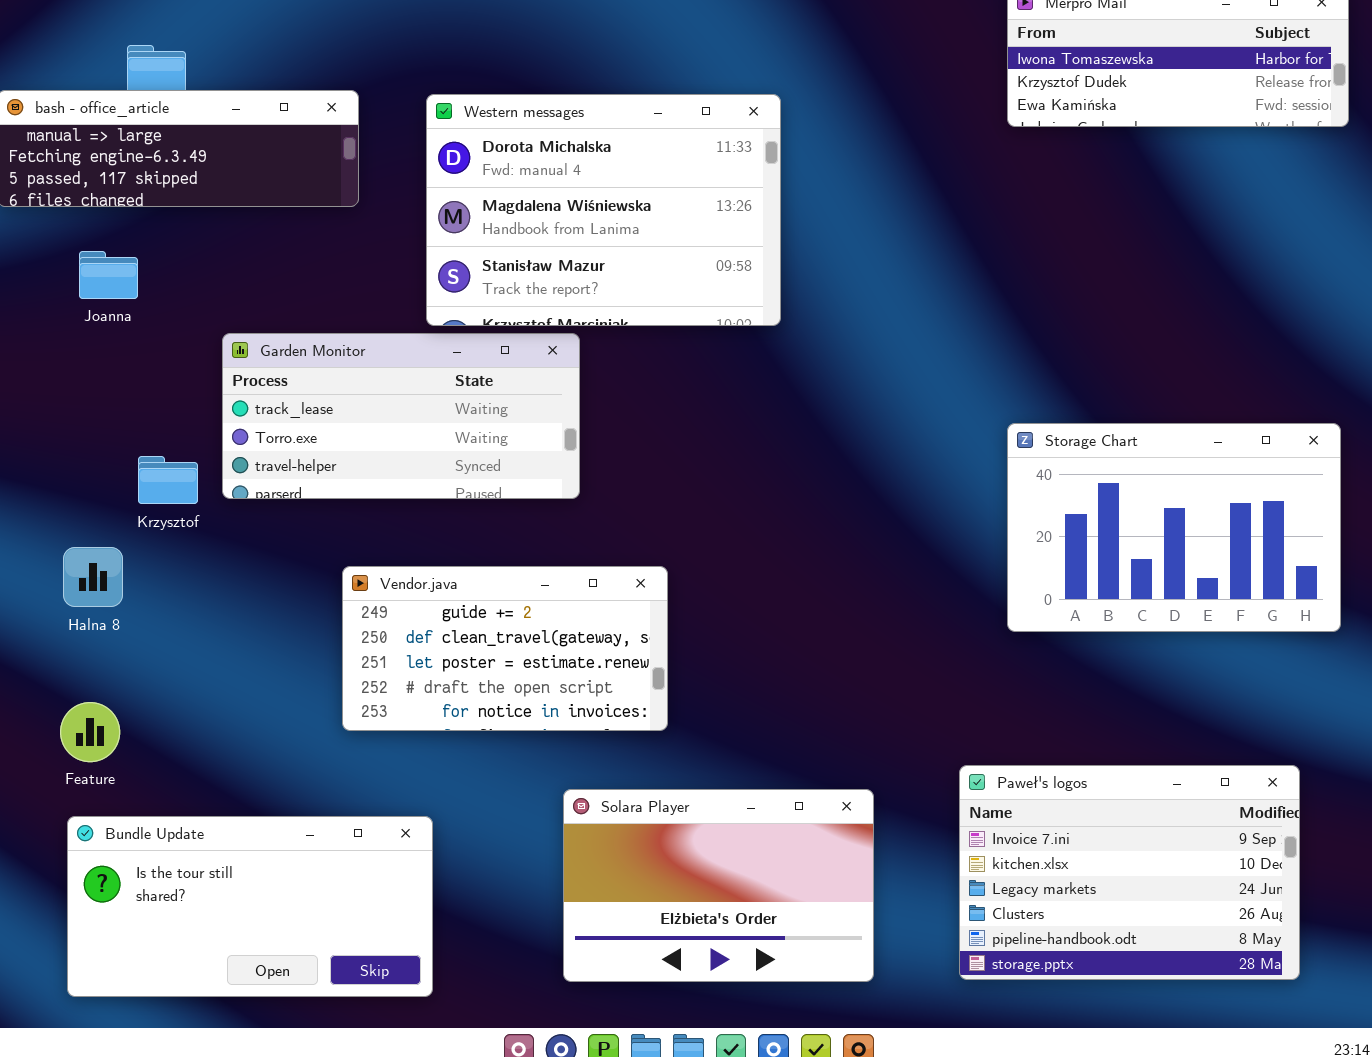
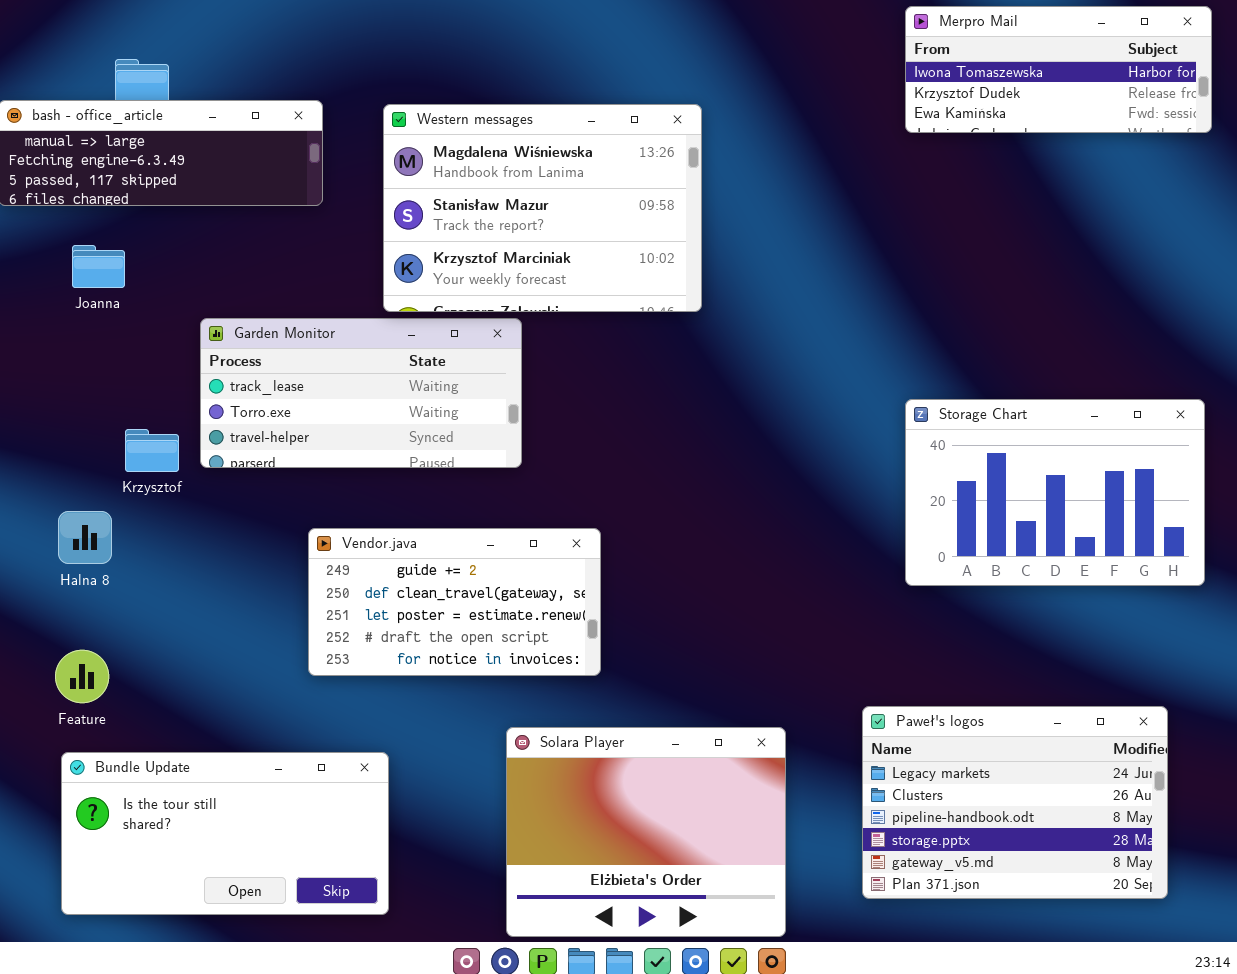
Western messages: [426,94,781,326] -> [383,104,702,312], scrolled down 1 row
Paweł's logos: [959,765,1300,980] -> [862,706,1168,899], scrolled down 2 rows
Solara Player: [563,789,874,982] -> [506,727,786,937], resized

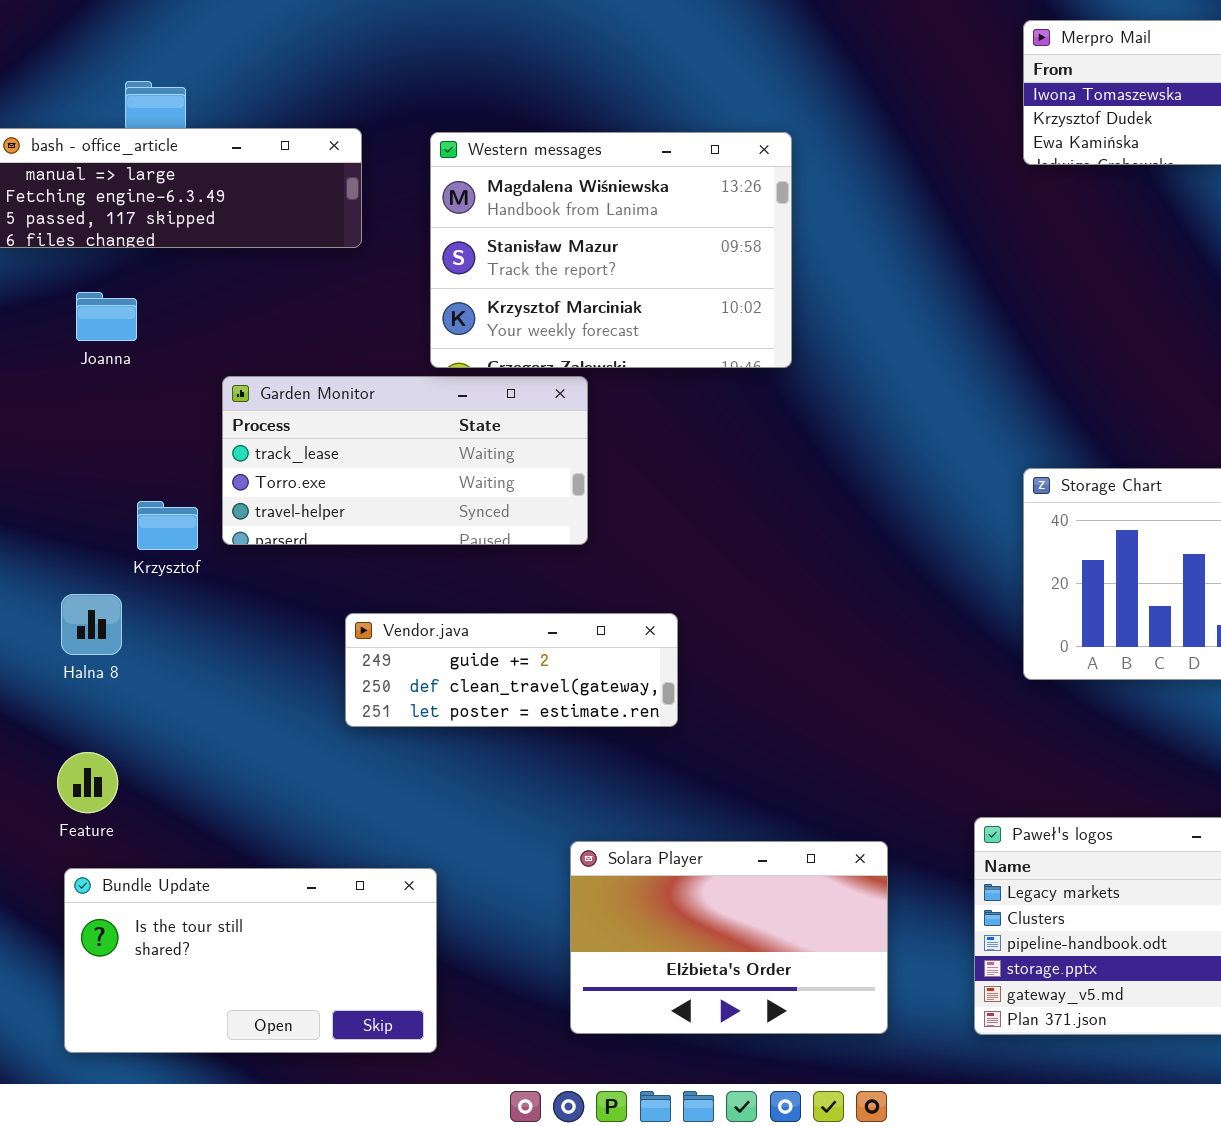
Vendor.java: [308,528,601,676] -> [345,613,678,727], resized
Solara Player: [506,727,786,937] -> [570,841,888,1034], resized

